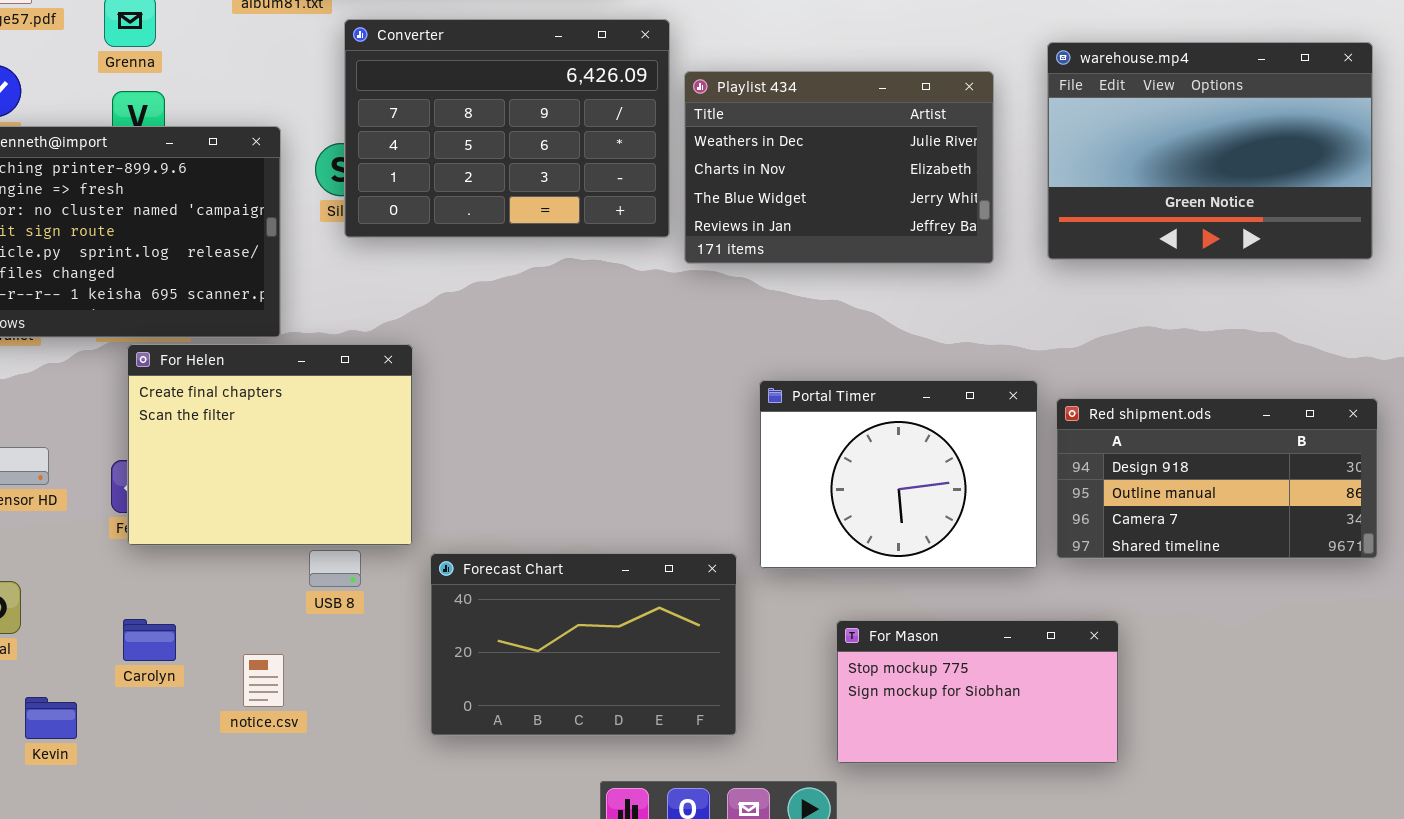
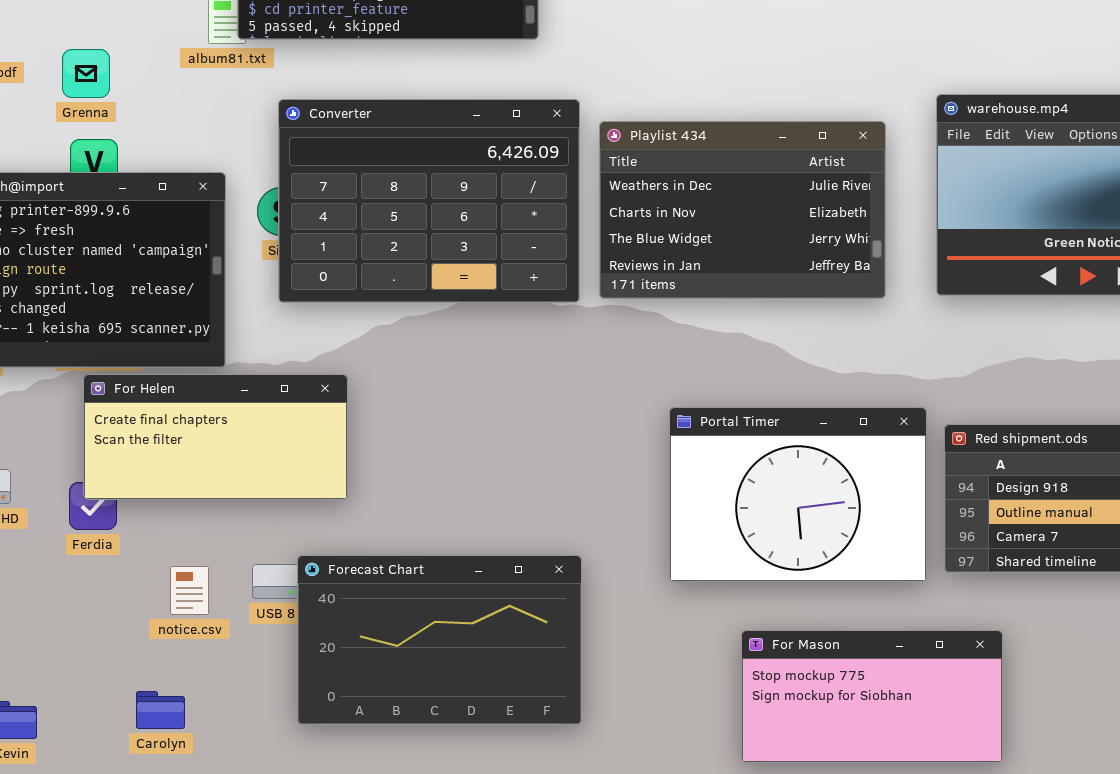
Converter: [344,19,670,238] -> [278,99,580,303], moved
For Helen: [127,344,413,546] -> [83,374,348,500], resized
Forecast Chart: [430,553,737,736] -> [297,555,582,725], moved
Carolyn: [123,619,176,661] -> [136,691,185,729], moved
notice.csv: [243,654,284,707] -> [170,566,209,615], moved

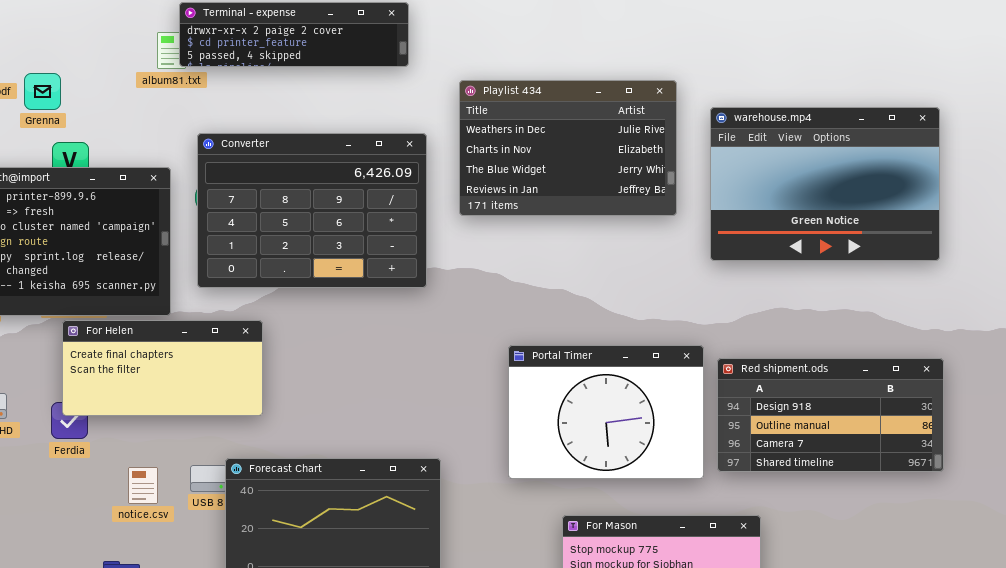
Grenna: [62,49,110,98] -> [24,73,61,110], moved
Converter: [278,99,580,303] -> [197,133,427,288], moved
Playlist 434: [599,121,886,299] -> [459,80,677,216], moved

